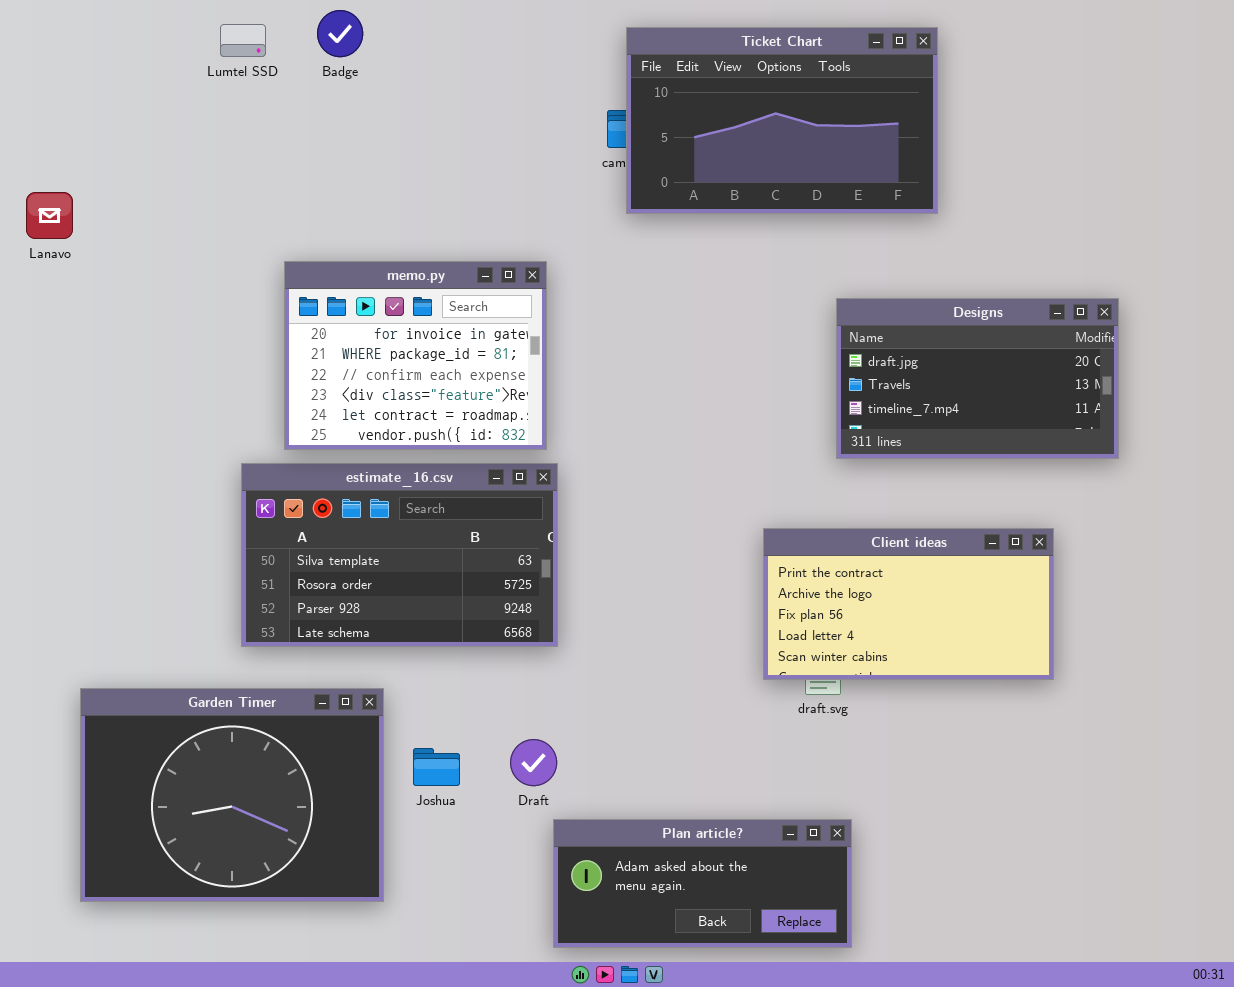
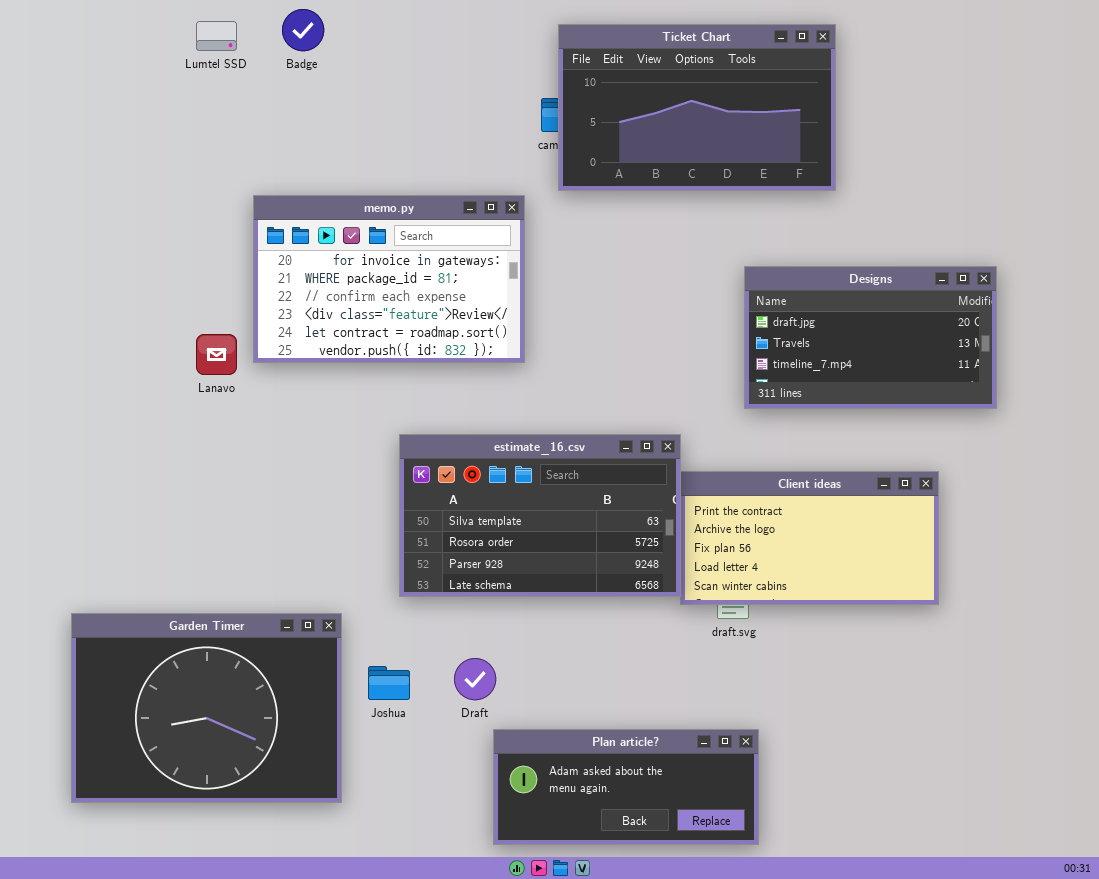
Lanavo: [26,192,73,239] -> [196,334,237,375], moved
memo.py: [284,261,547,450] -> [253,195,525,363], moved, resized
estimate_16.csv: [241,463,558,647] -> [399,434,681,597], moved

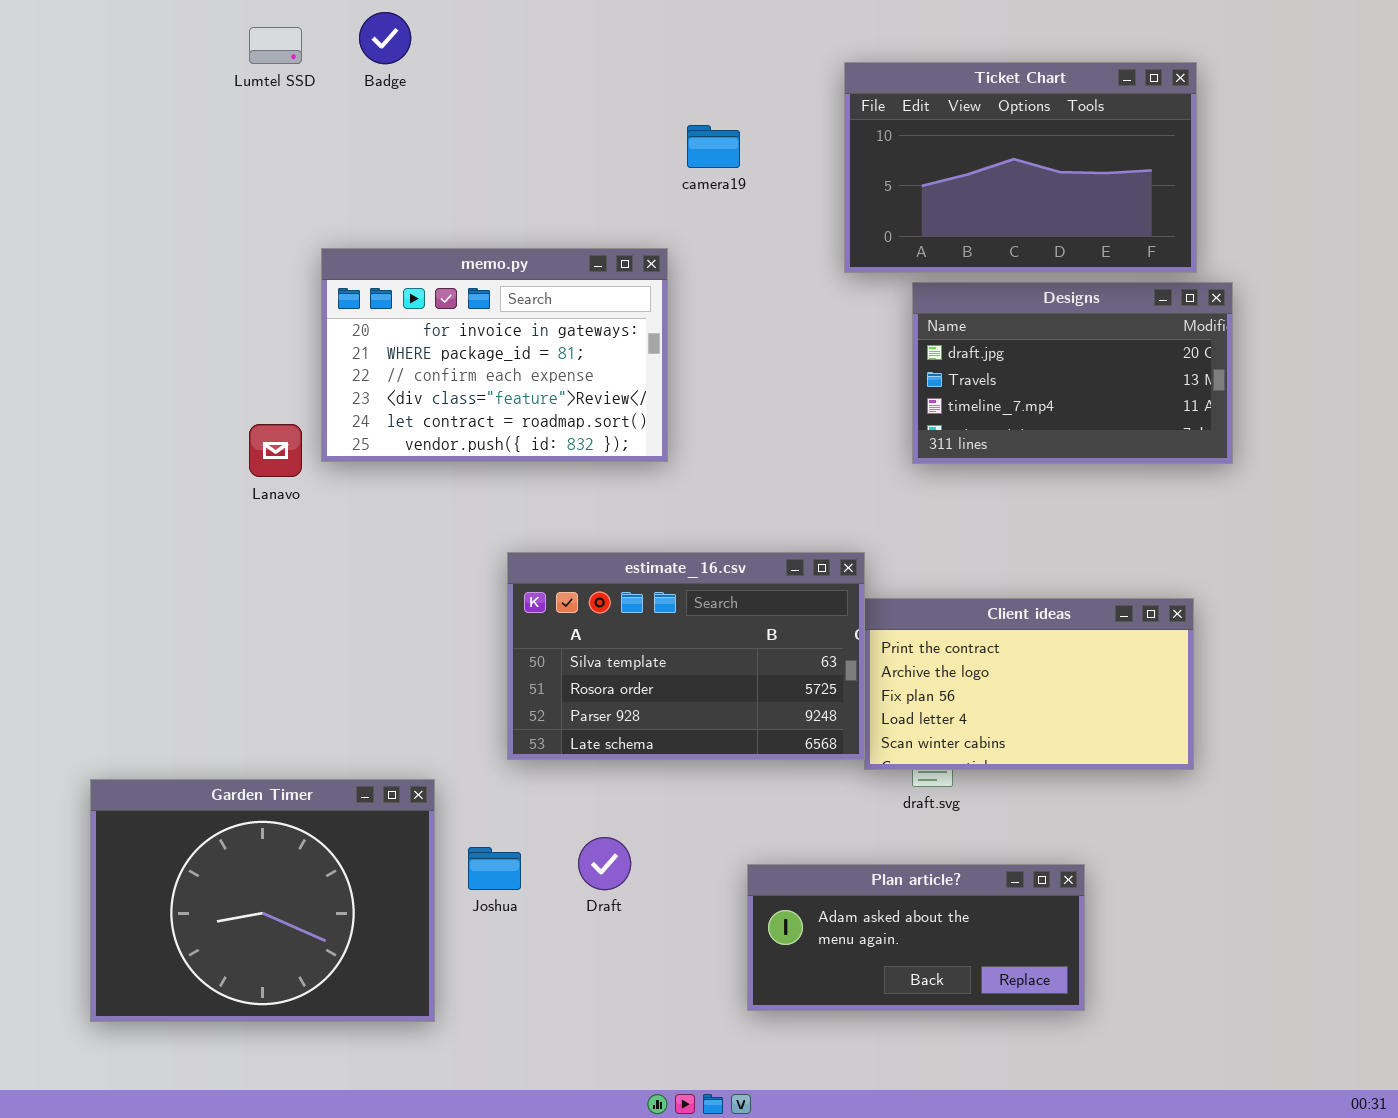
Ticket Chart: [558,24,836,191] -> [844,62,1197,273], moved
Designs: [744,266,997,409] -> [912,282,1233,464], moved
Plan article?: [493,729,759,845] -> [747,864,1085,1011], moved

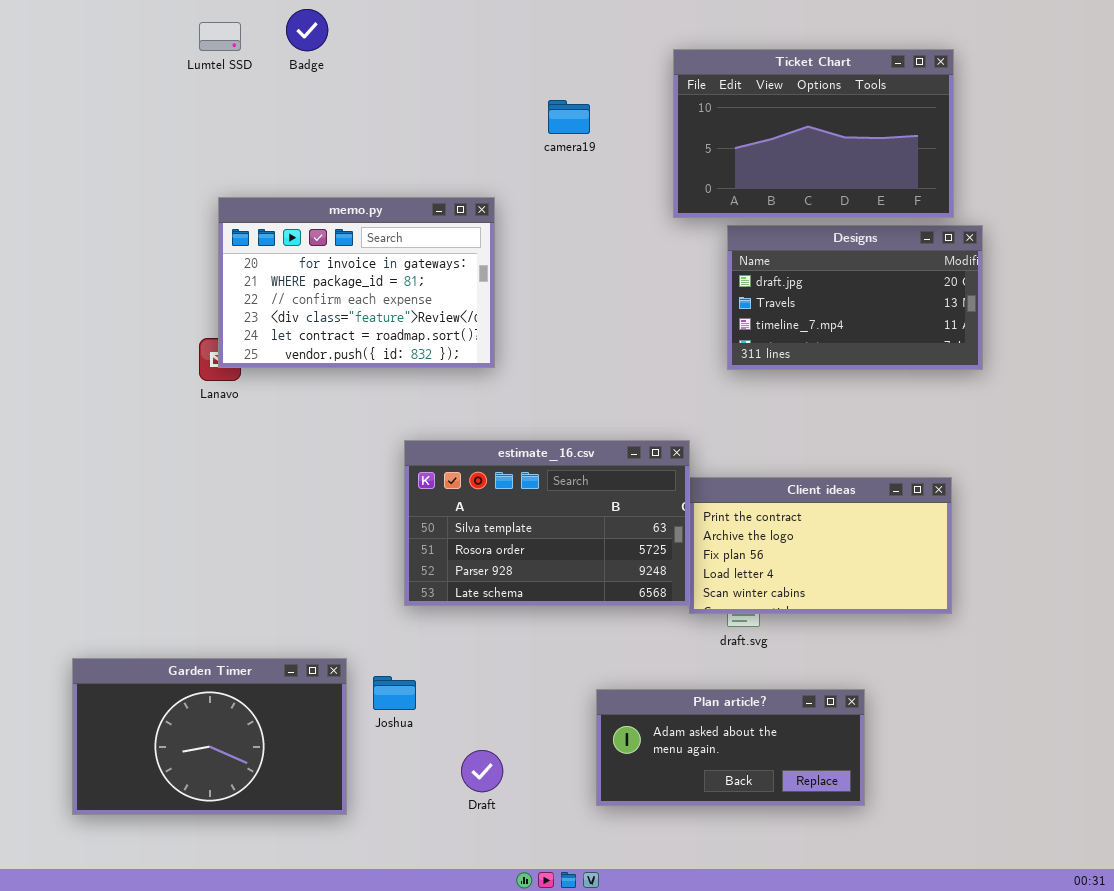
memo.py: [321,248,668,462] -> [218,197,495,368], moved
Garden Timer: [90,779,435,1022] -> [72,658,347,815], resized
Draft: [578,837,631,890] -> [461,750,503,792], moved

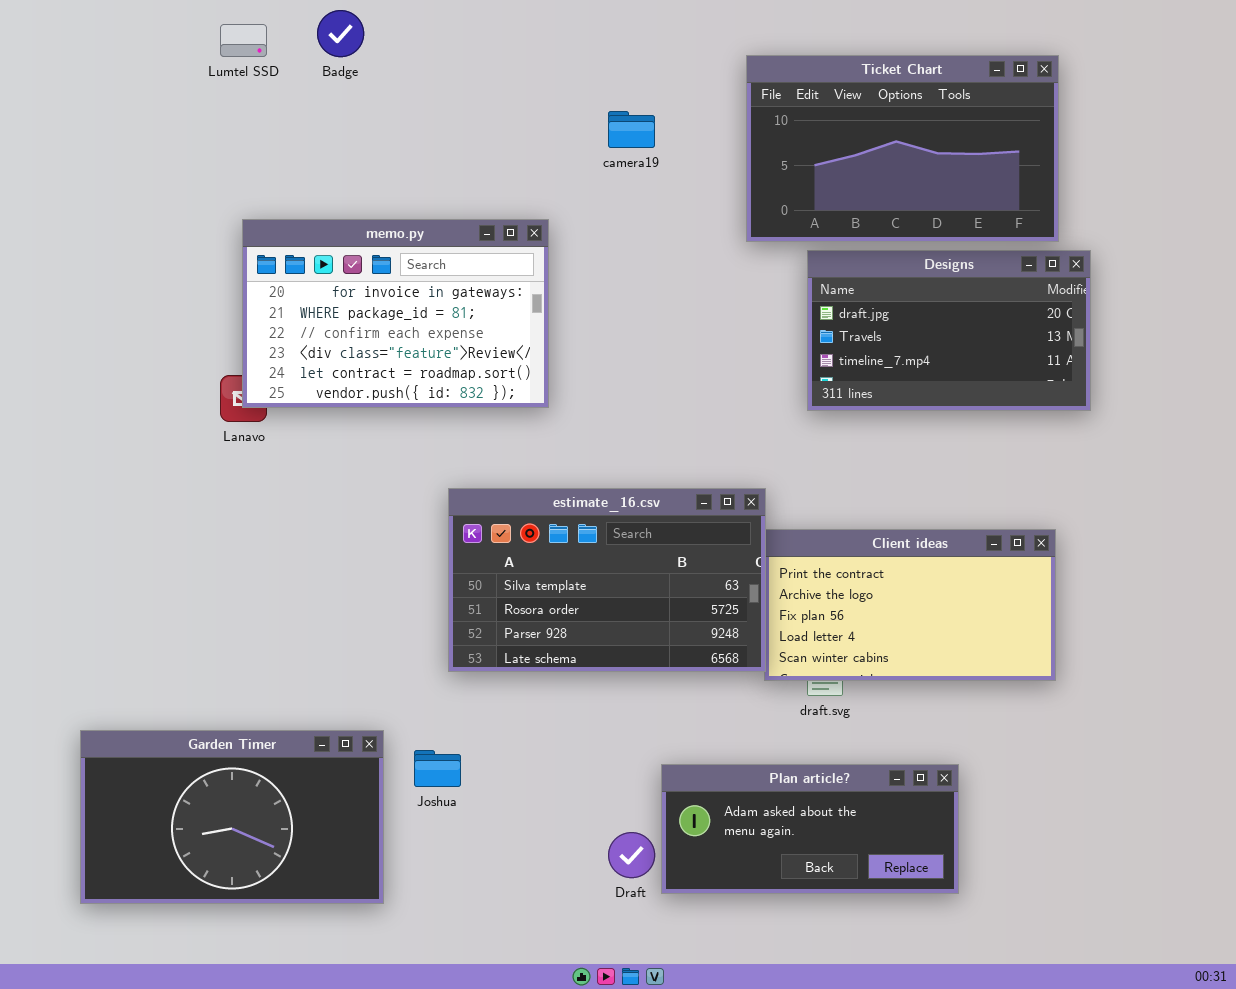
Draft: [461,750,503,792] -> [608,832,655,878], moved

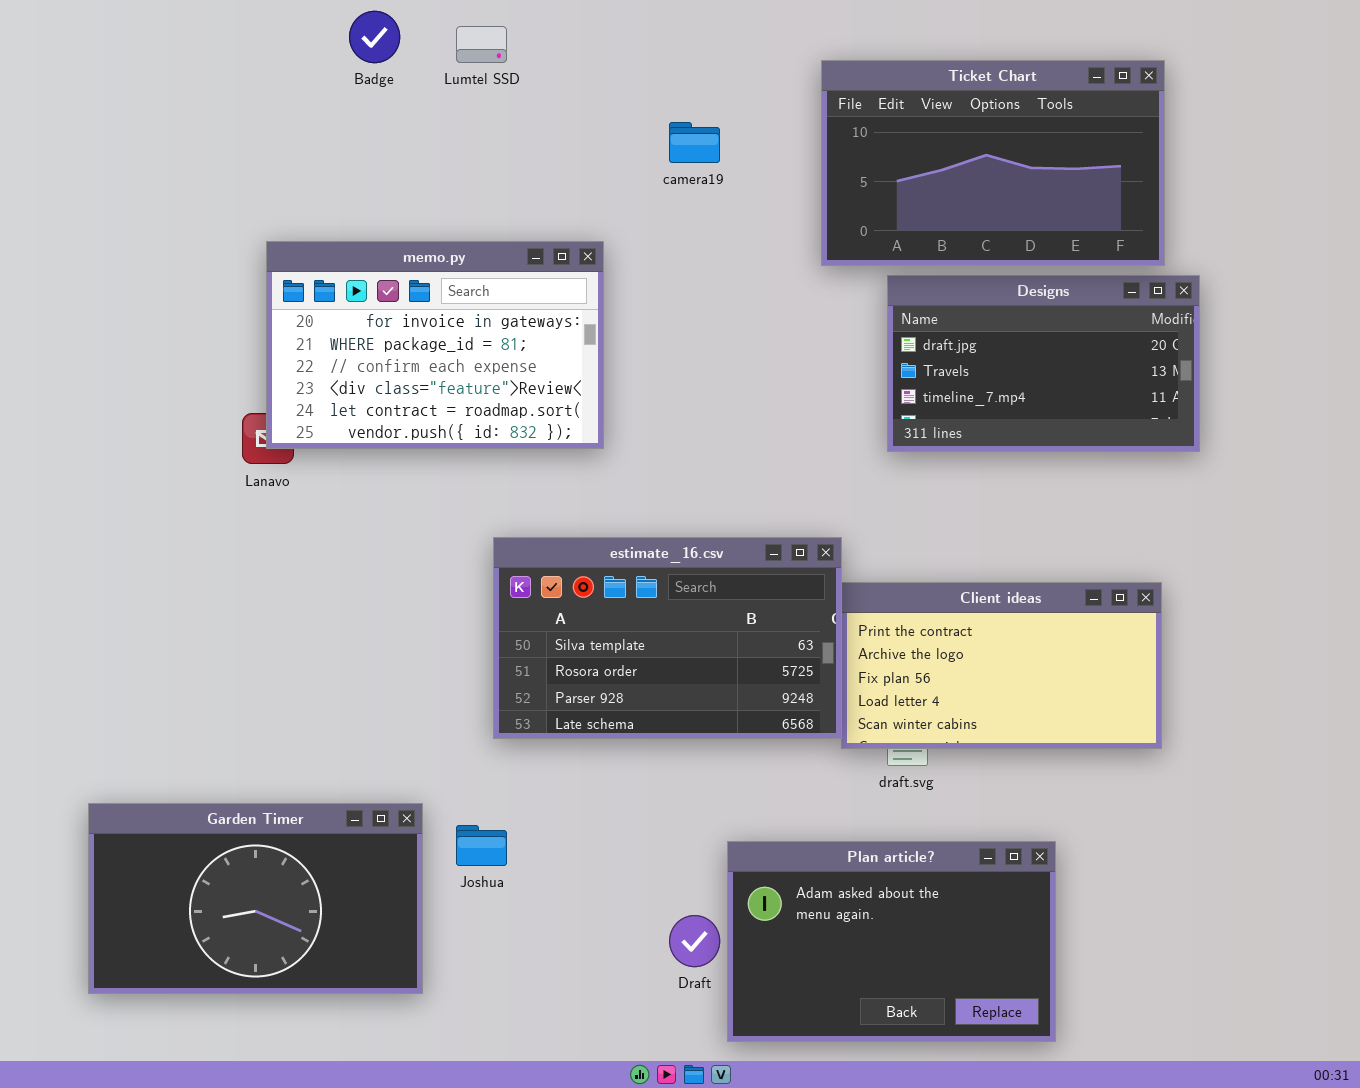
Lumtel SSD: [220,24,267,57] -> [456,26,507,63], moved
Plan article?: [661,764,959,894] -> [727,841,1056,1042], resized

